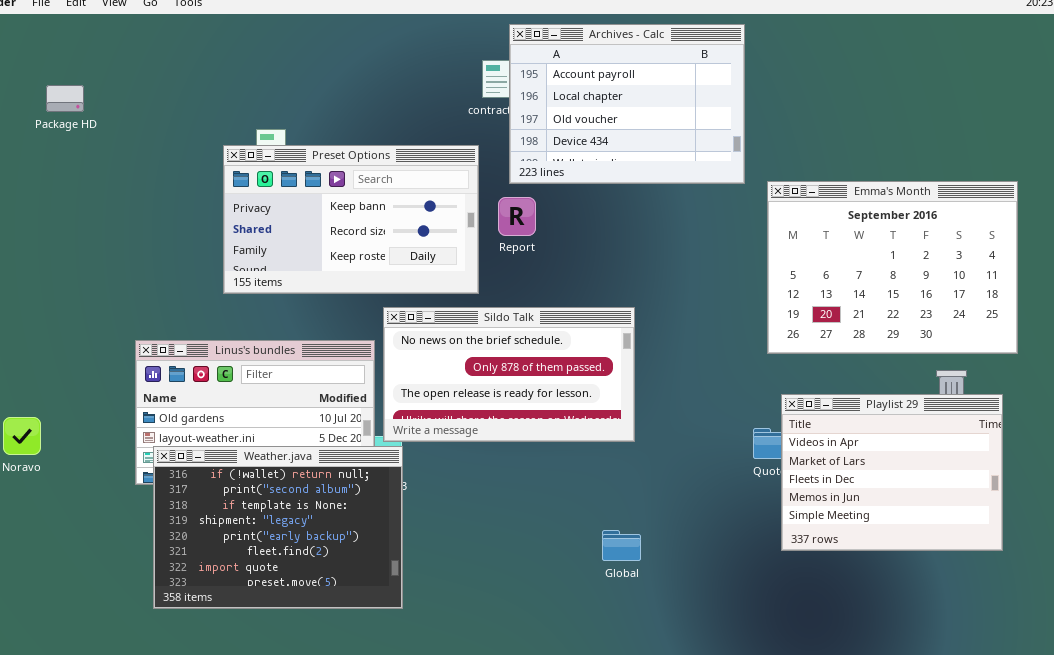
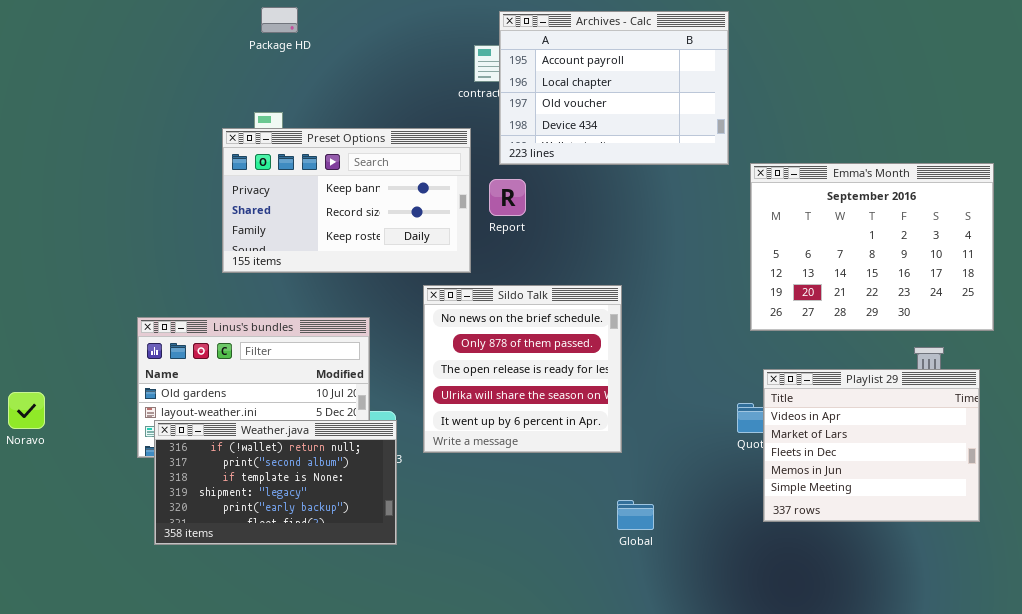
Package HD: [46,85,84,112] -> [261,7,298,33], moved
Sildo Talk: [383,307,635,442] -> [423,285,622,453], resized
Weather.java: [153,446,403,609] -> [154,420,397,545], resized
Global: [602,530,641,561] -> [617,500,654,530], moved

